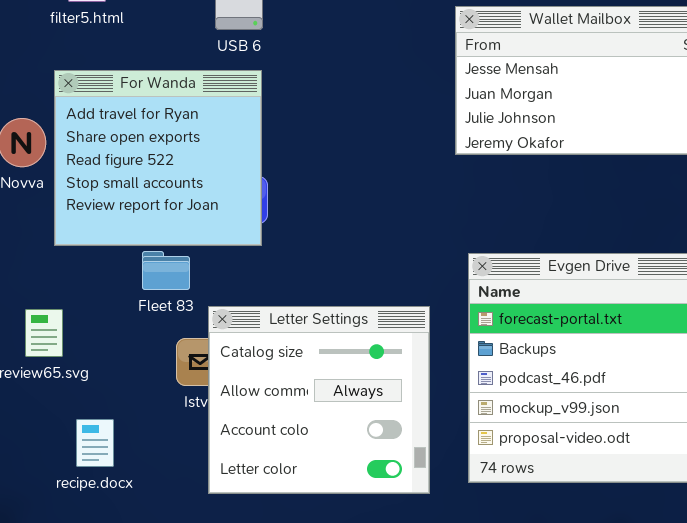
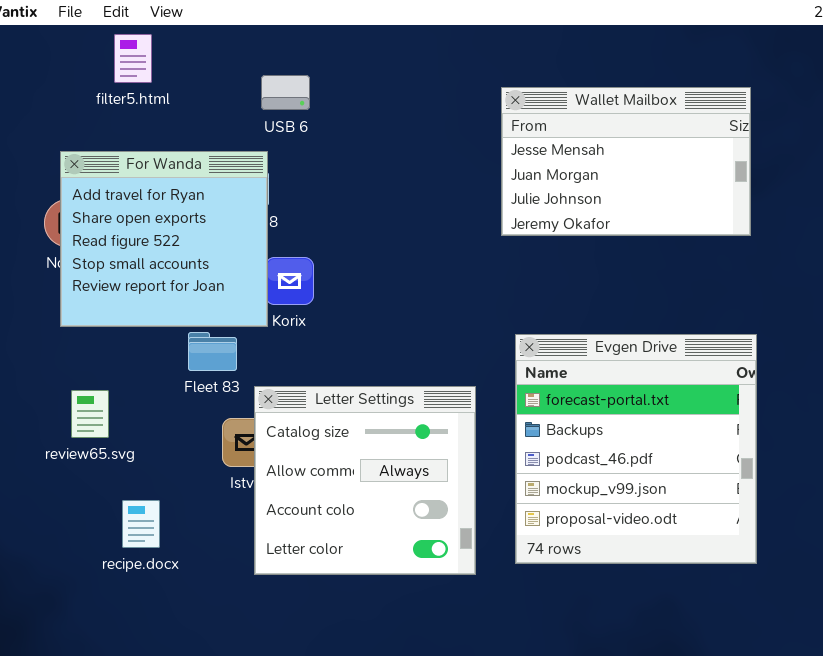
For Wanda: [54,70,262,246] -> [60,151,268,327], moved

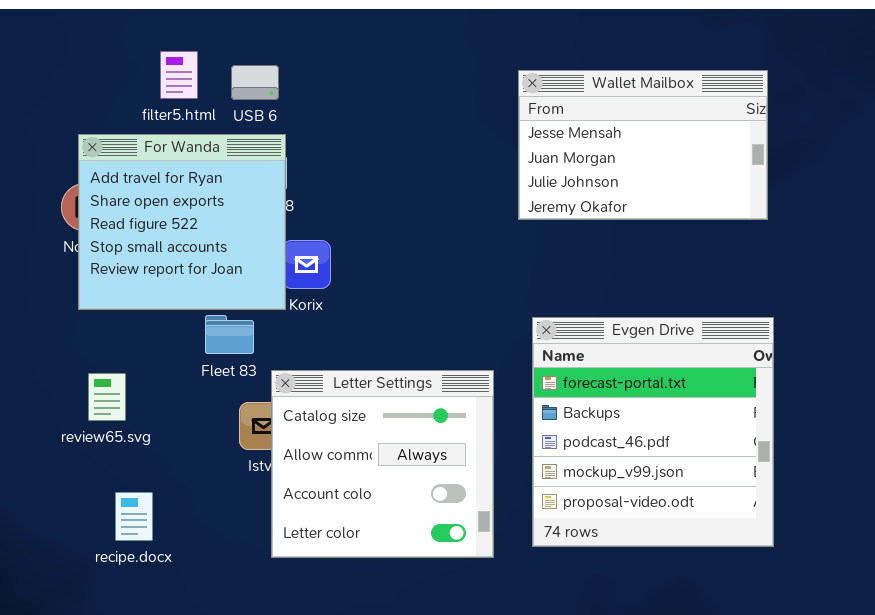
filter5.html: [114,34,152,83] -> [160,51,198,99], moved
USB 6: [261,75,310,110] -> [231,65,279,100], moved
recipe.docx: [122,500,160,548] -> [115,492,153,541], moved

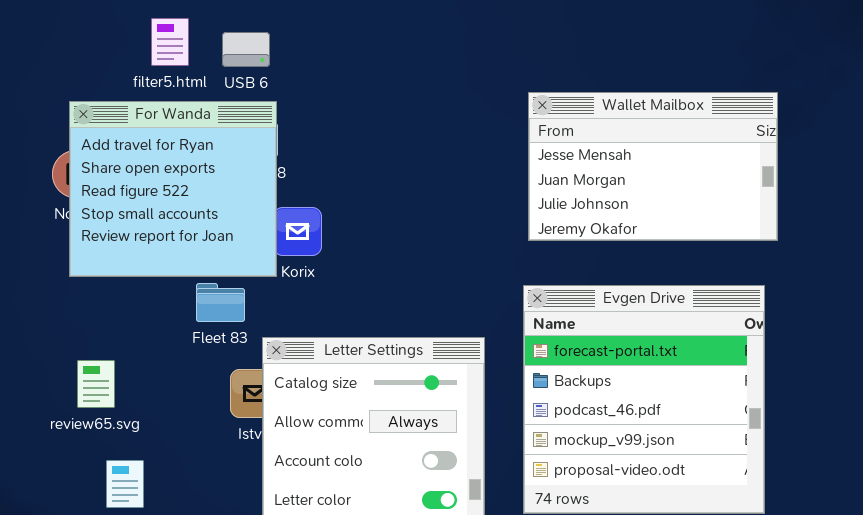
Wallet Mailbox: [518,70,768,220] -> [528,92,778,241], moved
review65.svg: [88,373,126,421] -> [77,360,115,408], moved

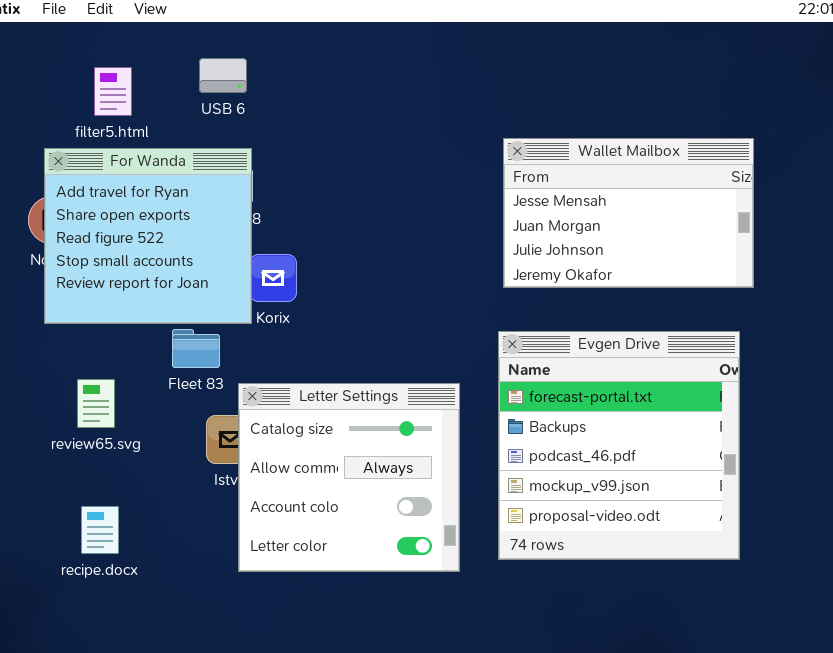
filter5.html: [151,18,189,66] -> [94,67,132,116], moved
USB 6: [222,32,270,67] -> [199,58,247,93], moved
review65.svg: [77,360,115,408] -> [77,379,115,428], moved

